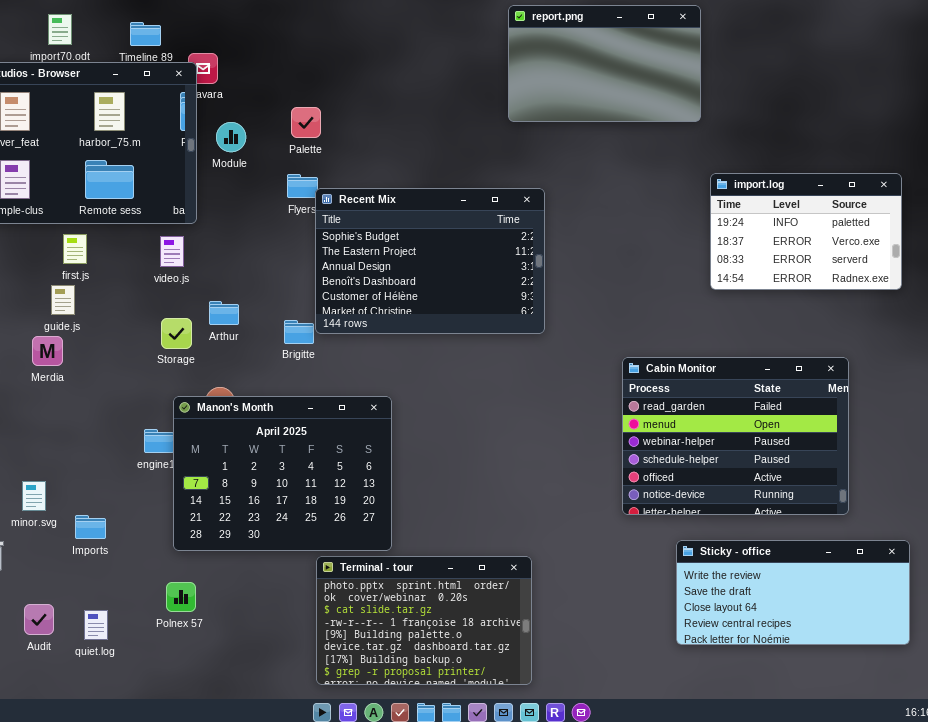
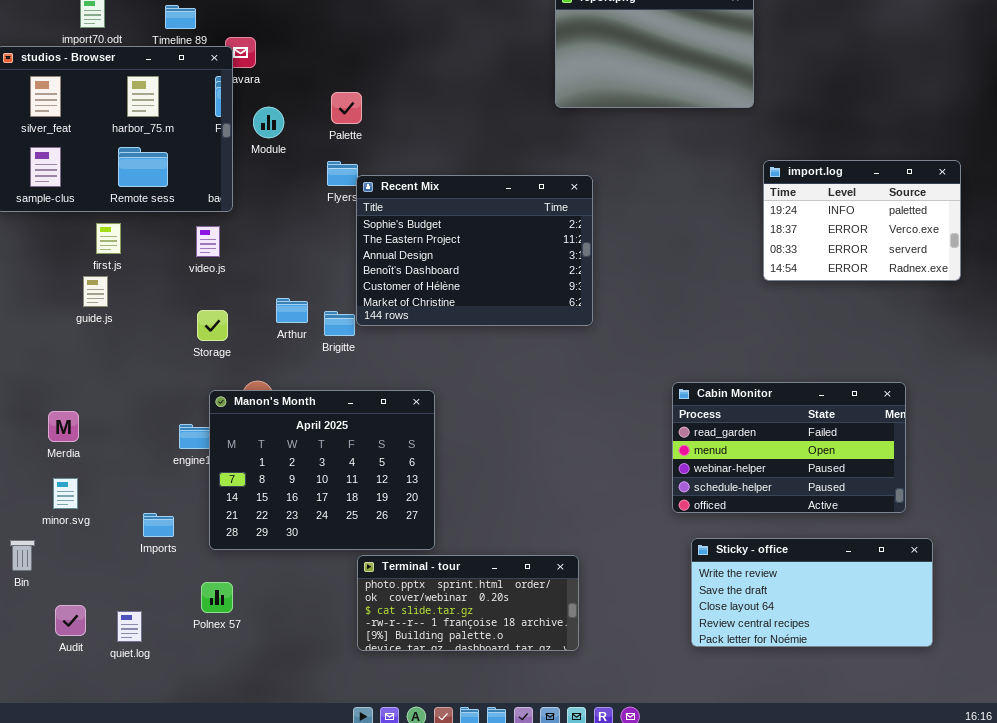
Arthur: [209,301,239,325] -> [276,298,308,323], moved
Merdia: [32,336,63,366] -> [48,411,79,442], moved
Cabin Monitor: [622,357,849,515] -> [672,382,906,513], resized
Imports: [75,515,106,539] -> [143,513,174,537], moved
Sticky - office: [676,540,910,645] -> [691,538,933,647], moved
Terminal - tour: [316,556,532,685] -> [357,555,579,651], resized

